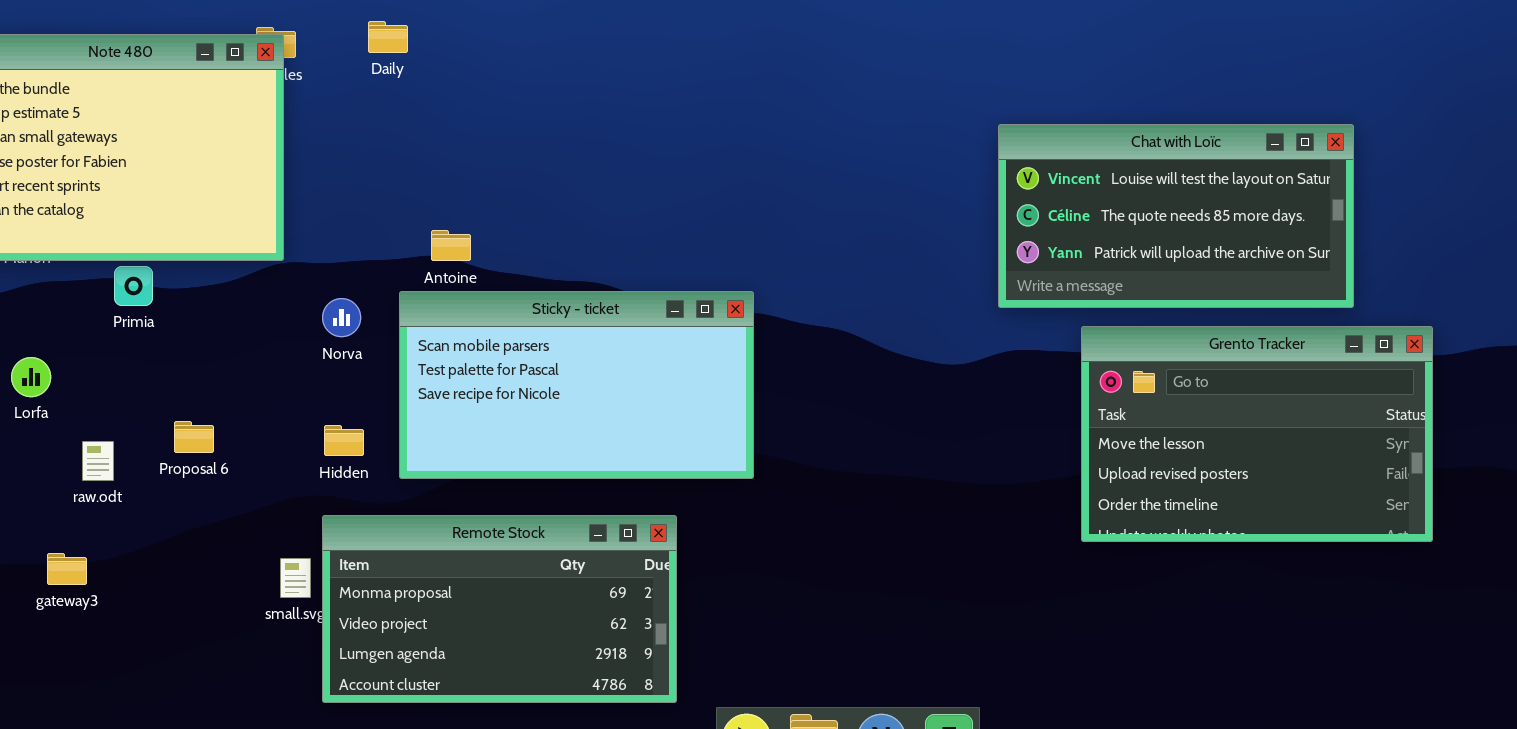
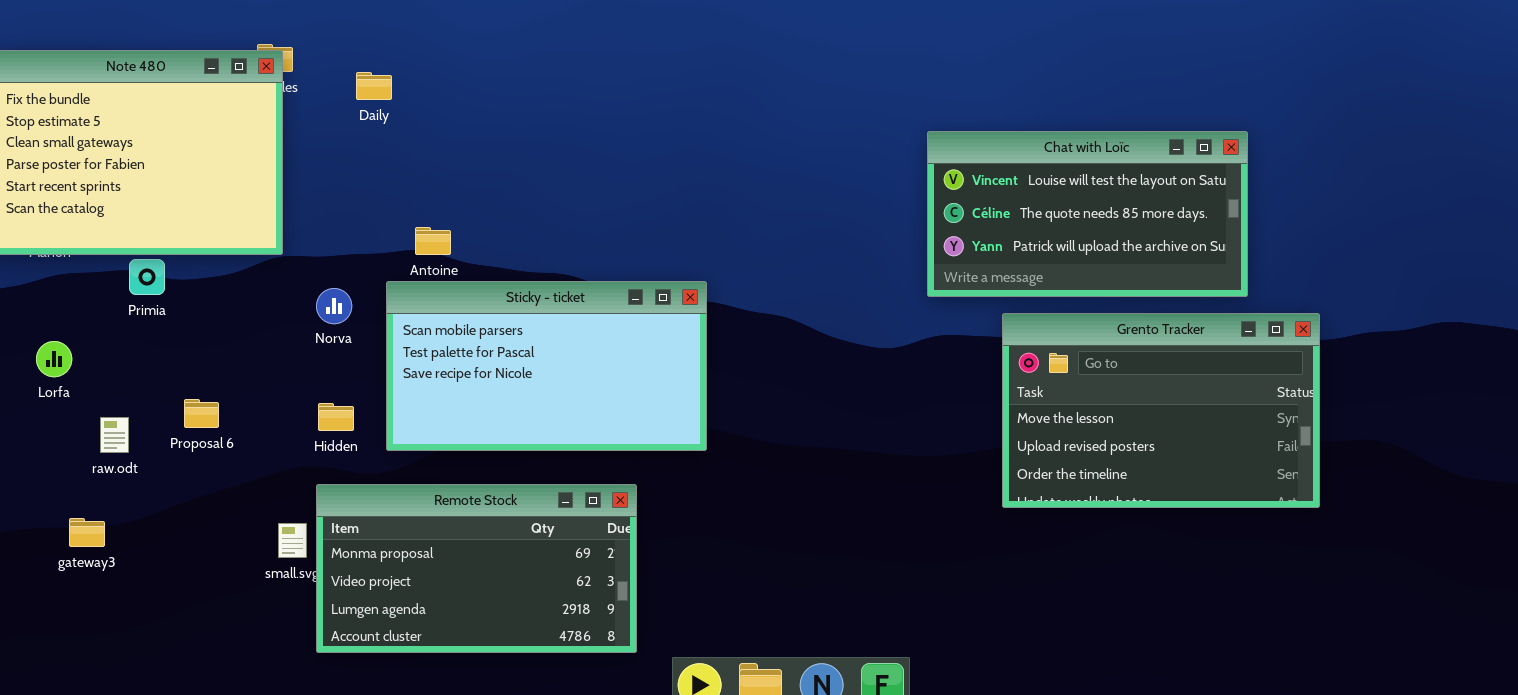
Daily: [368,21,408,53] -> [356,72,392,100], moved

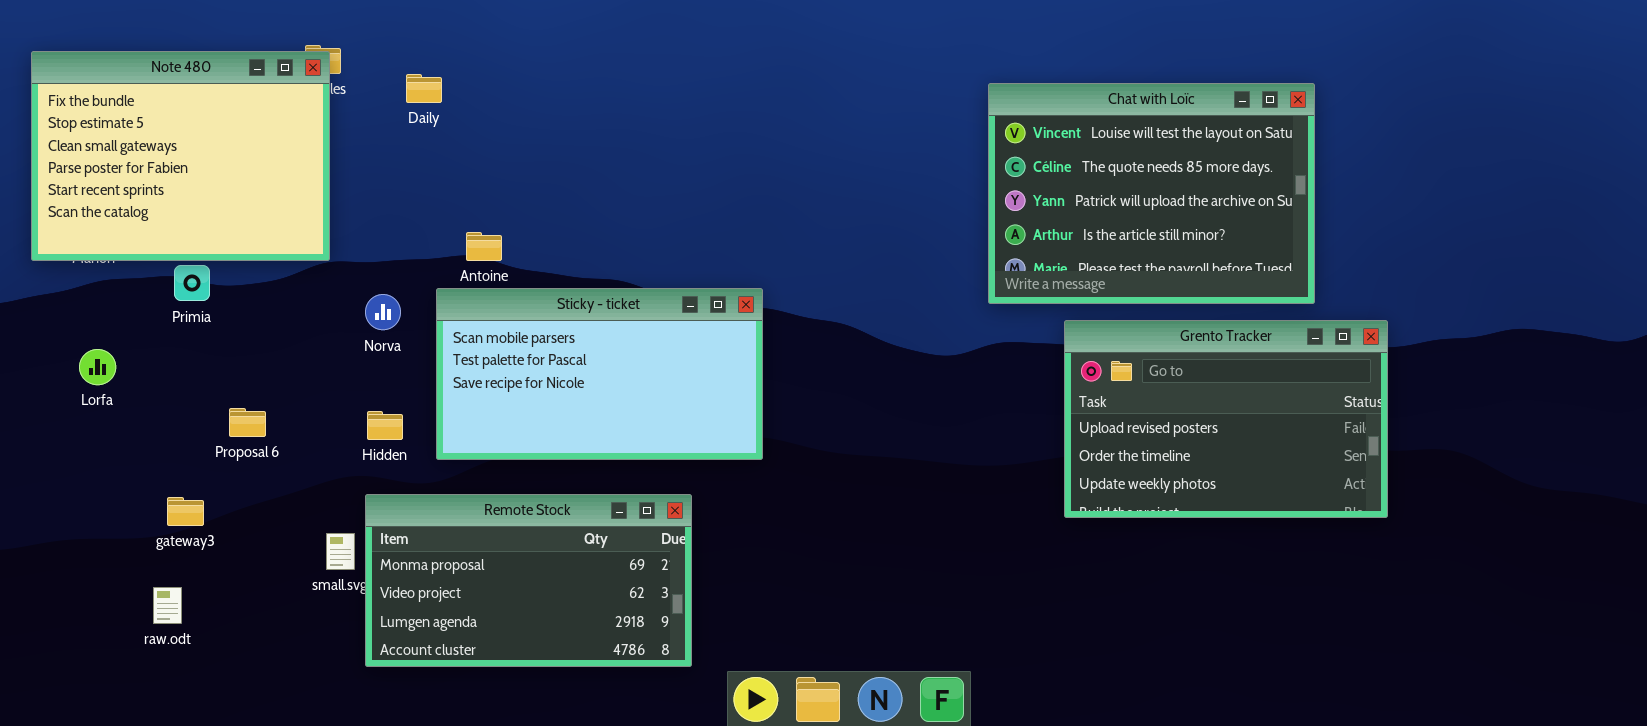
Chat with Loïc: [927,131,1248,297] -> [988,83,1315,304], resized
Grento Tracker: [1002,313,1320,508] -> [1064,320,1388,518], scrolled down 1 row
raw.odt: [100,417,129,453] -> [153,587,182,624], moved
gateway3: [69,518,105,547] -> [167,497,204,526], moved

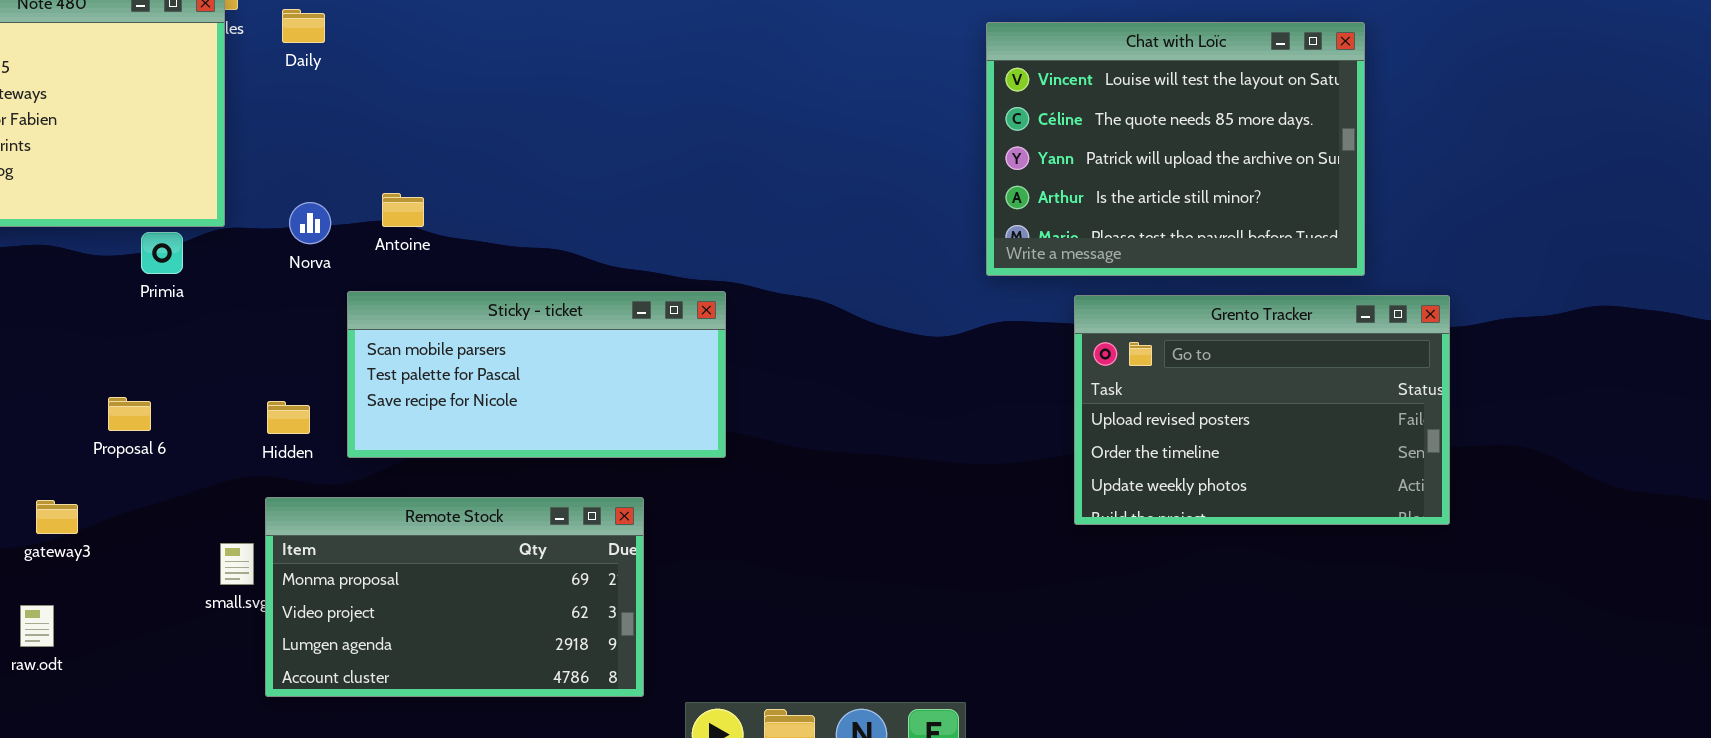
Daily: [406,74,442,103] -> [282,9,325,43], moved
Primia: [174,265,210,301] -> [141,232,183,274], moved
Sticky - ticket: [436,288,763,460] -> [347,291,726,458], resized
Norva: [365,294,401,330] -> [289,202,331,244], moved

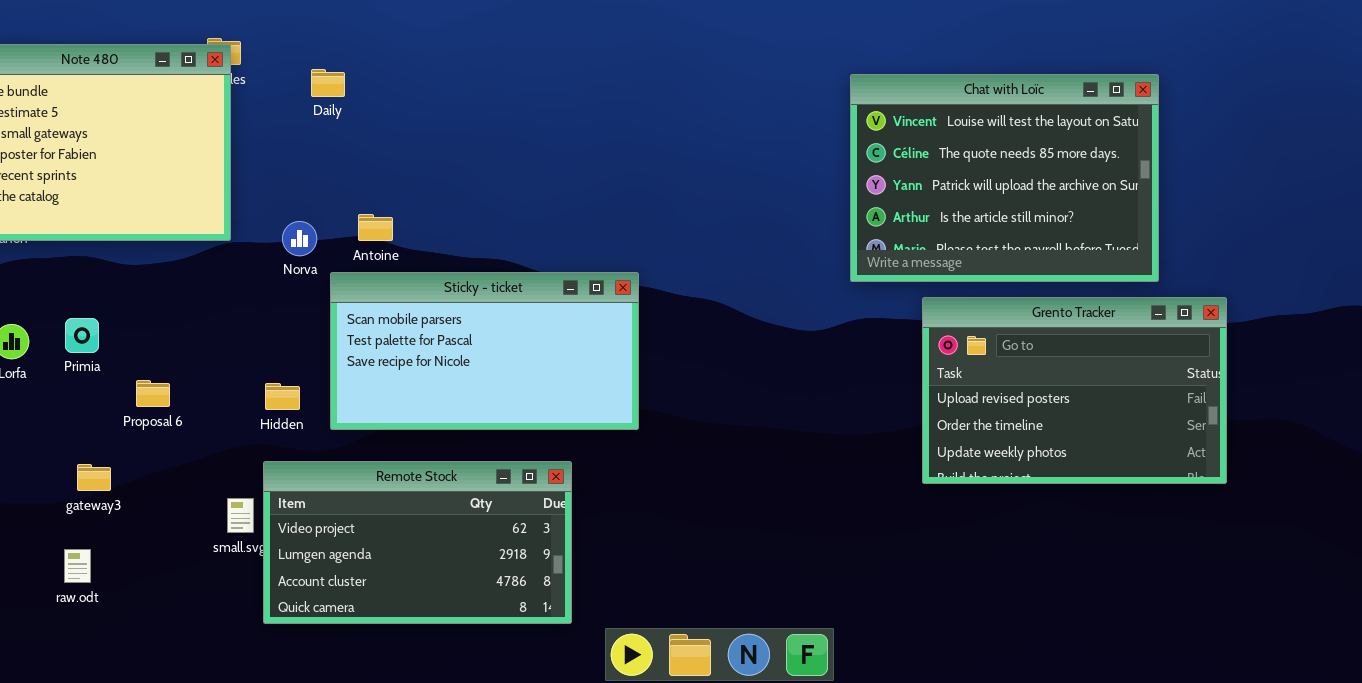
Daily: [282,9,325,43] -> [311,69,345,97], moved
Primia: [141,232,183,274] -> [65,318,99,353], moved
Sticky - ticket: [347,291,726,458] -> [330,272,639,430], resized
Remote Stock: [265,497,644,697] -> [263,461,572,624], scrolled down 1 row

